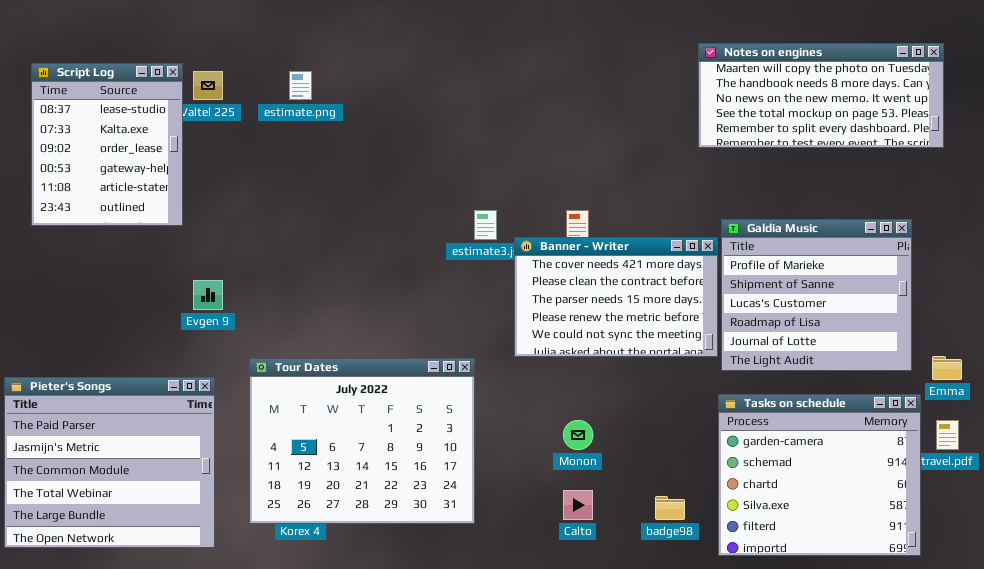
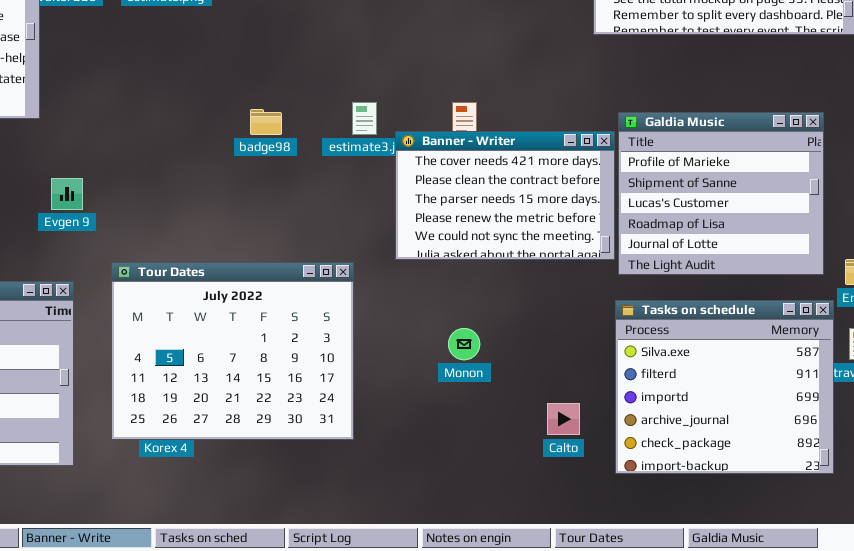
Tasks on schedule: [718,394,921,556] -> [615,300,834,474], scrolled down 3 rows
Calto: [563,490,593,520] -> [547,403,580,435], moved
badge98: [655,496,685,520] -> [250,109,282,135], moved

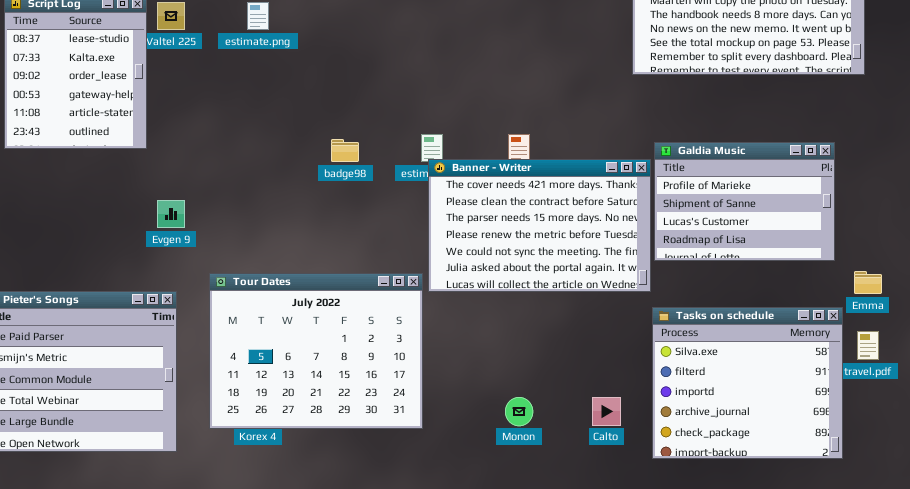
Galdia Music: [618,112,824,275] -> [654,142,835,261], resized
Banner - Writer: [395,131,615,260] -> [428,159,651,292], resized
Monon: [448,328,480,360] -> [505,397,533,426], moved

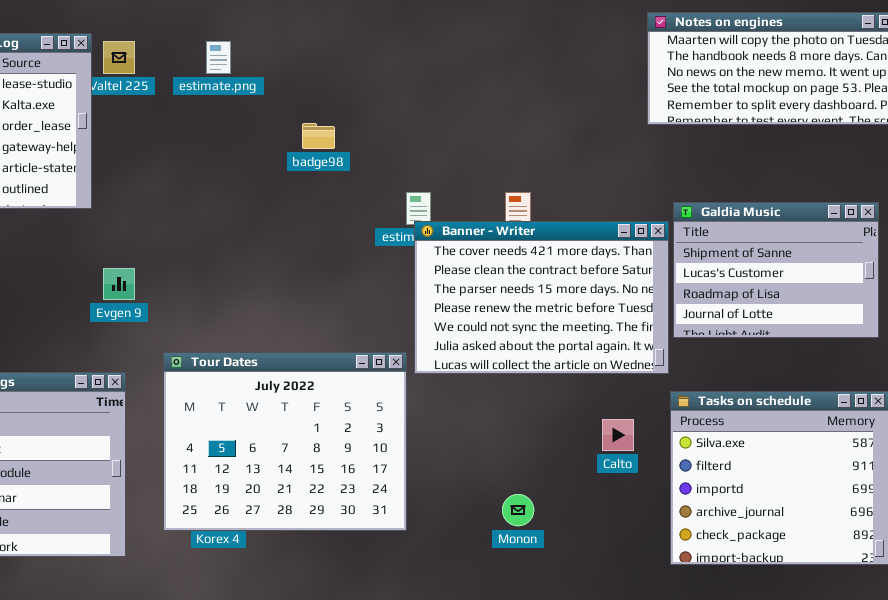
badge98: [331,139,359,162] -> [302,123,335,149], moved
Galdia Music: [654,142,835,261] -> [673,202,879,338], scrolled down 1 row
Calto: [592,397,621,426] -> [602,419,634,451], moved

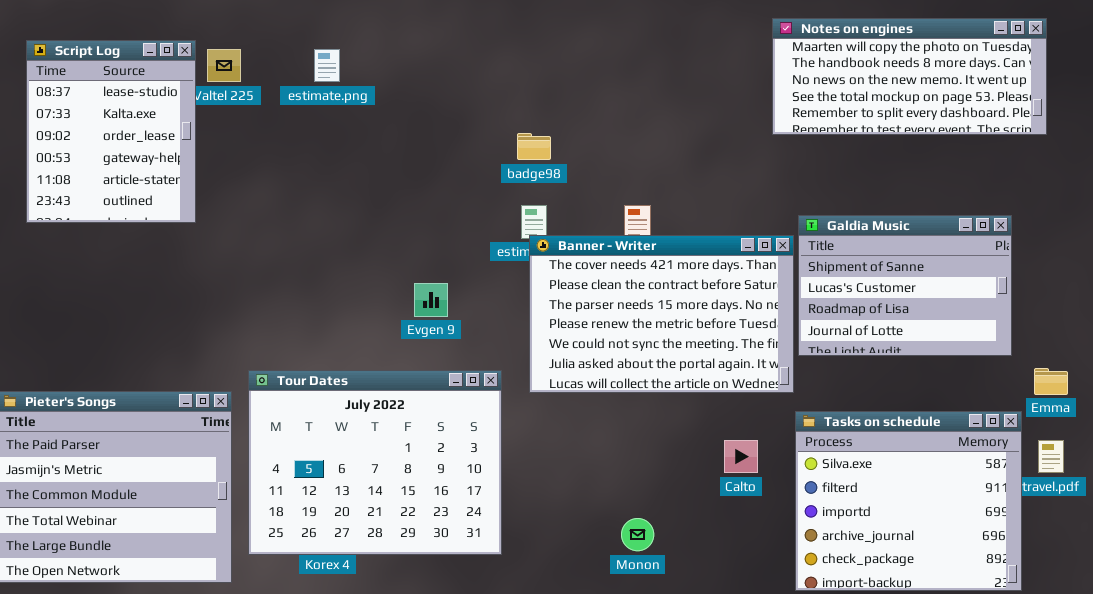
badge98: [302,123,335,149] -> [517,133,551,160], moved
Evgen 9: [103,268,135,300] -> [414,283,448,317], moved
Tour Dates: [163,352,407,531] -> [248,370,502,555], moved

